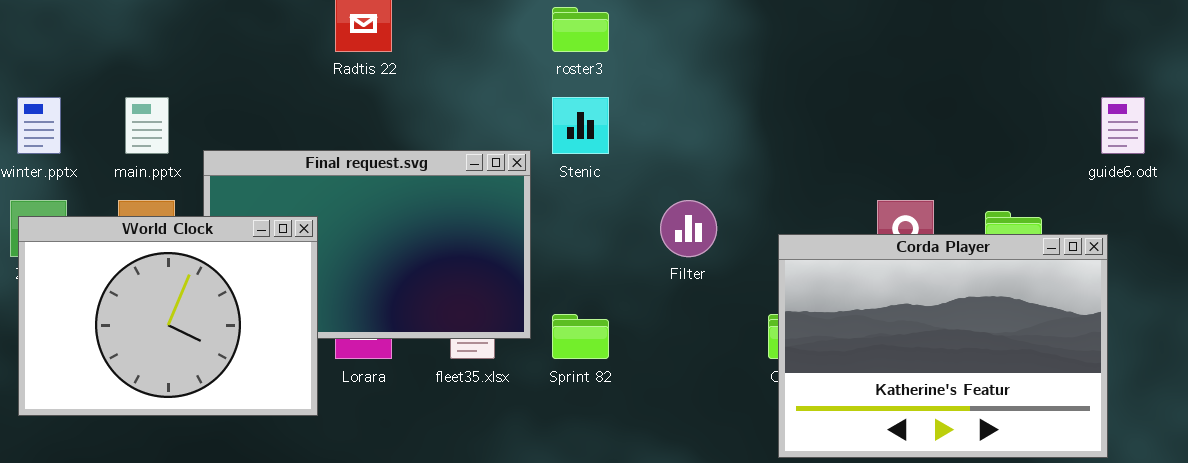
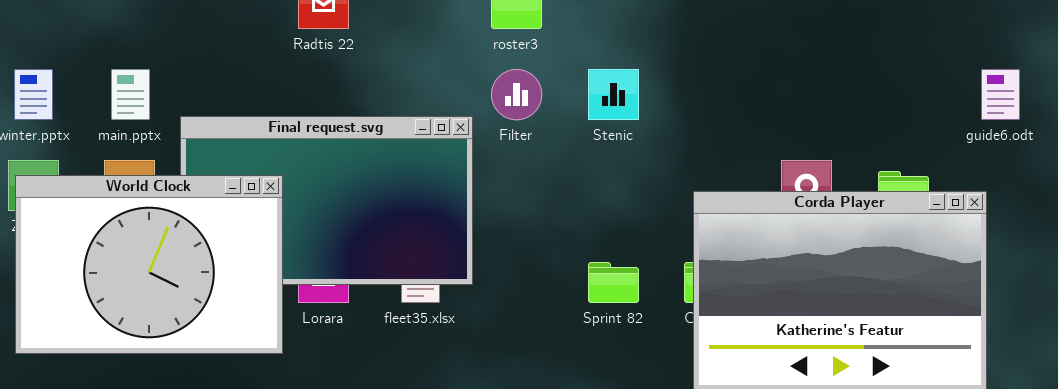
Stenic: [552,97,609,154] -> [588,69,639,120], moved
Filter: [660,200,717,257] -> [491,69,542,120], moved
Sprint 82: [552,314,609,359] -> [588,262,639,303], moved

